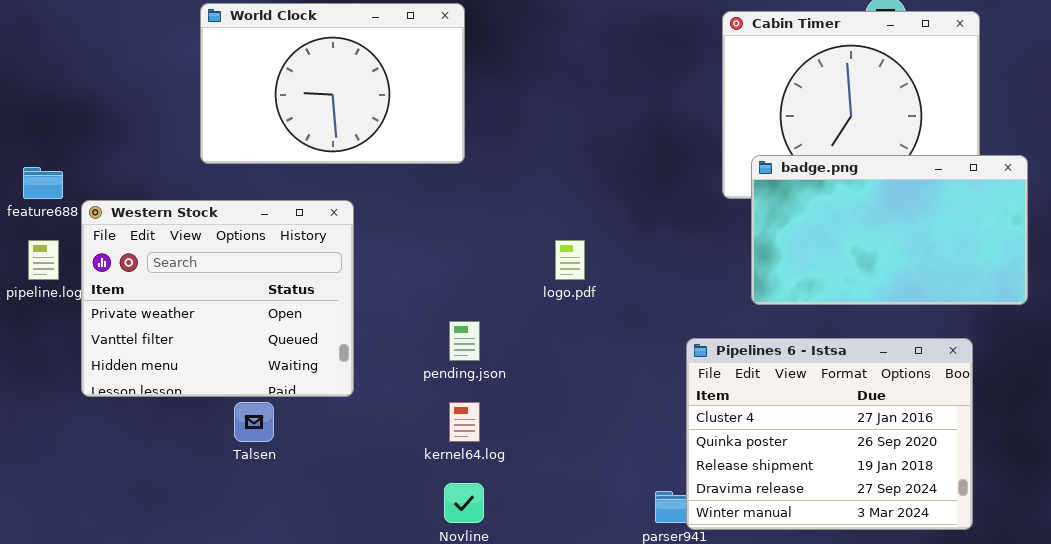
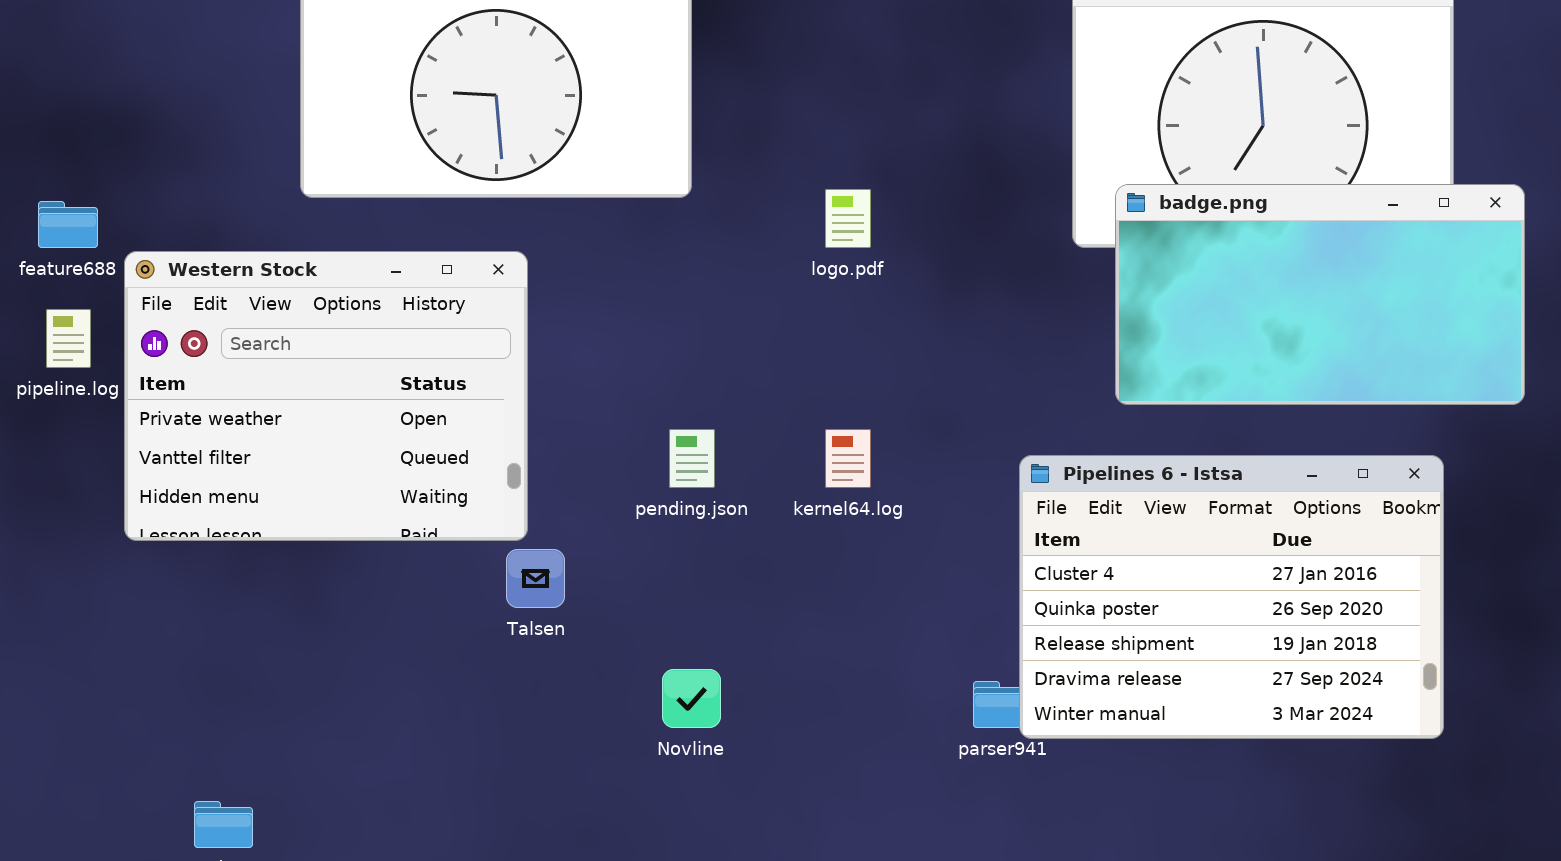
logo.pdf: [555,240,585,280] -> [825,189,871,248], moved
Talsen: [234,402,274,442] -> [506,549,565,608], moved
kernel64.log: [449,402,480,442] -> [825,429,871,488], moved

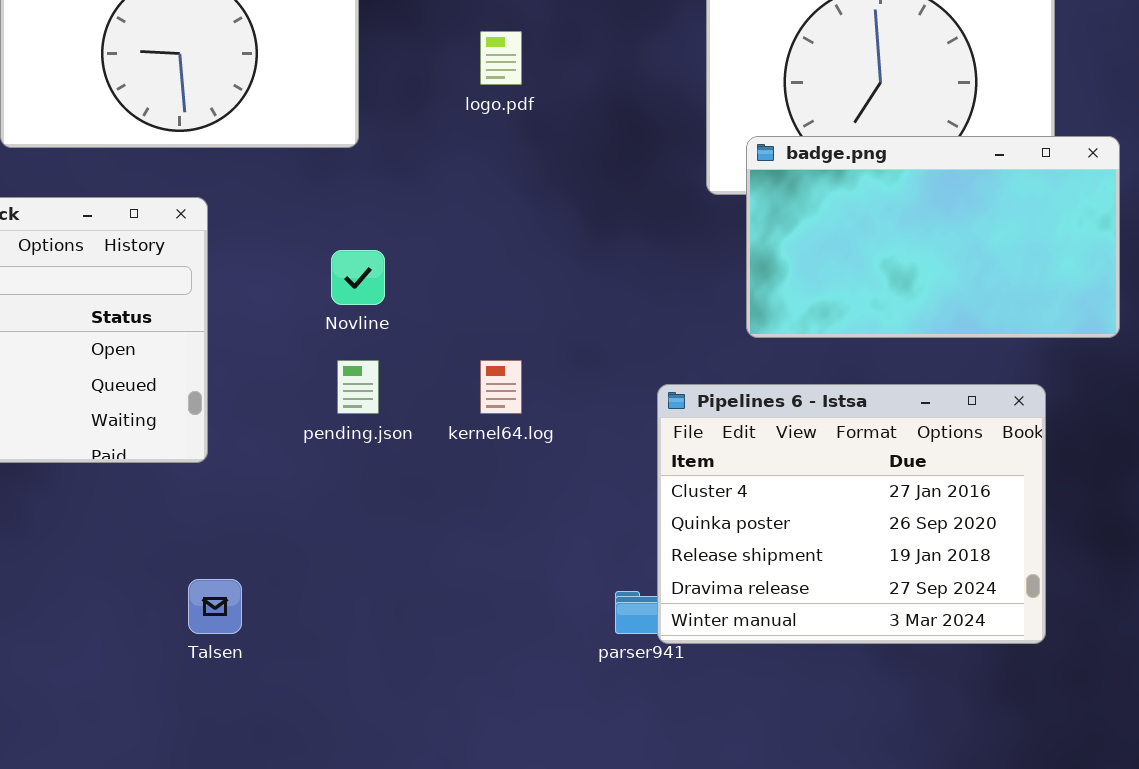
logo.pdf: [825,189,871,248] -> [480,31,522,85], moved
Talsen: [506,549,565,608] -> [188,579,242,634], moved
Novline: [662,669,721,728] -> [331,250,385,305], moved

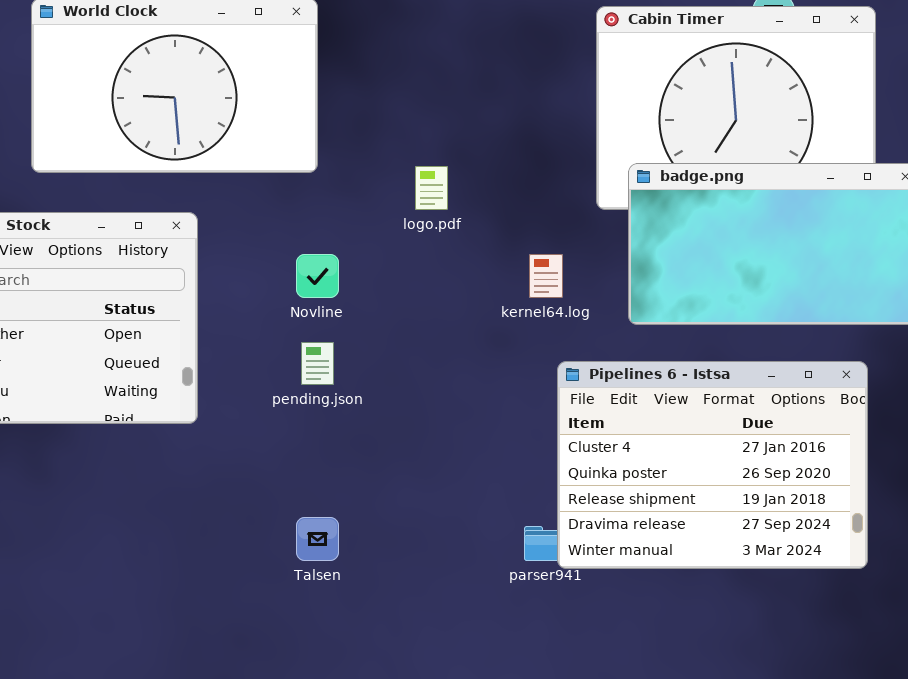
logo.pdf: [480,31,522,85] -> [415,166,448,210], moved
kernel64.log: [480,360,522,414] -> [529,254,563,298], moved
Talsen: [188,579,242,634] -> [296,517,339,561], moved

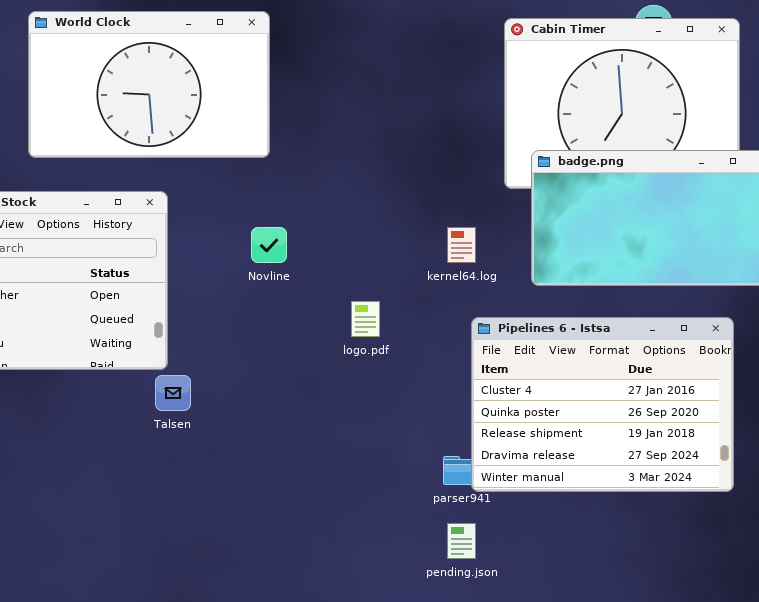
logo.pdf: [415,166,448,210] -> [351,301,380,337], moved
pending.json: [301,342,334,385] -> [447,523,476,559], moved
Talsen: [296,517,339,561] -> [155,375,191,411], moved

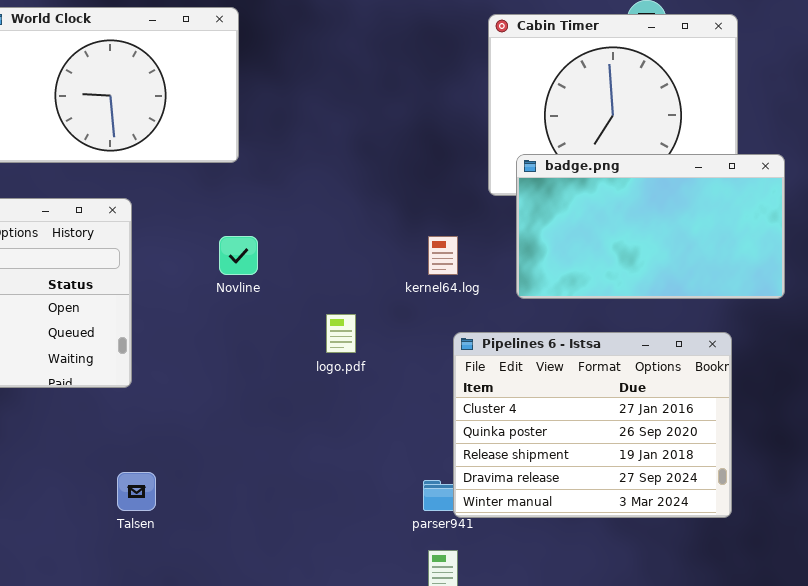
Talsen: [155,375,191,411] -> [117,472,156,511], moved

